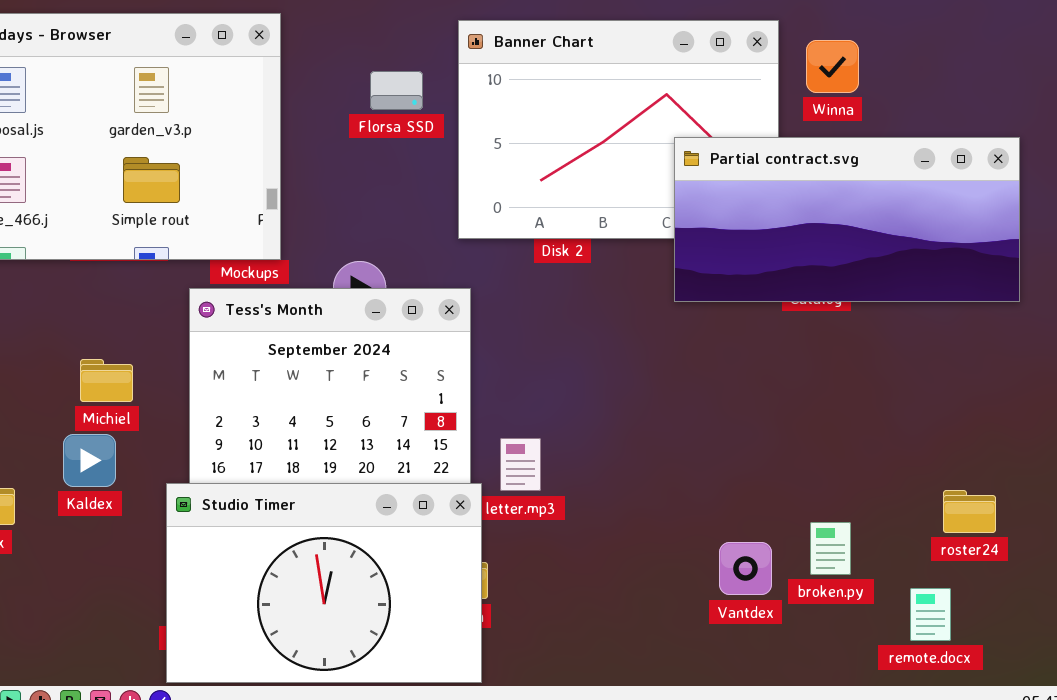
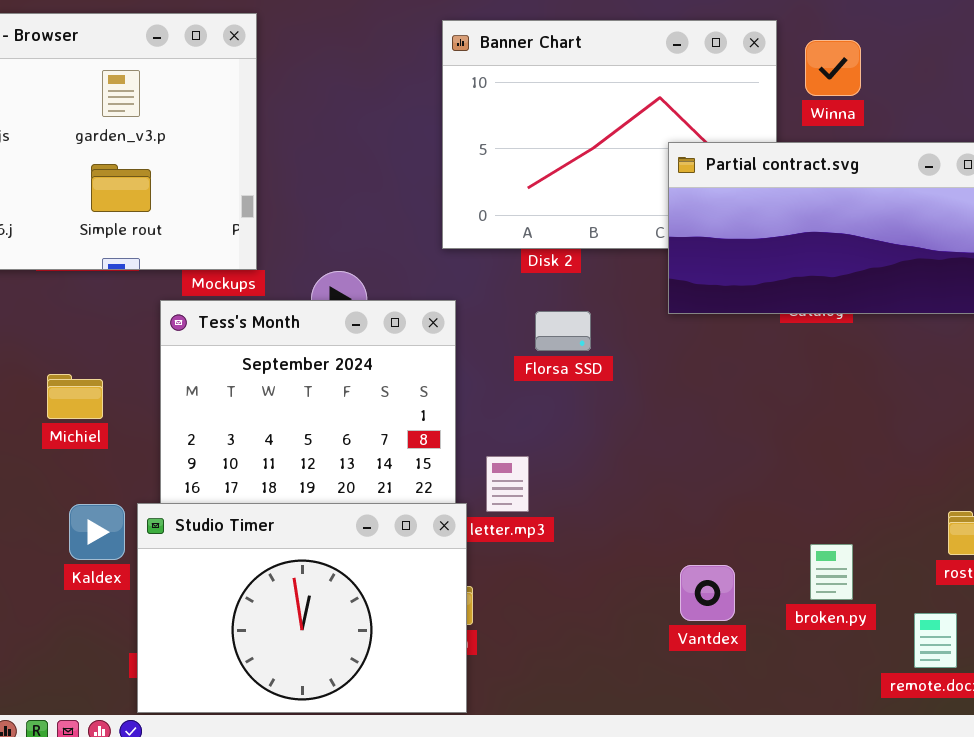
Florsa SSD: [370,71,423,110] -> [535,311,591,351], moved
Kaldex: [63,434,116,487] -> [69,504,125,560], moved
Vantdex: [719,542,772,595] -> [680,565,735,621], moved

